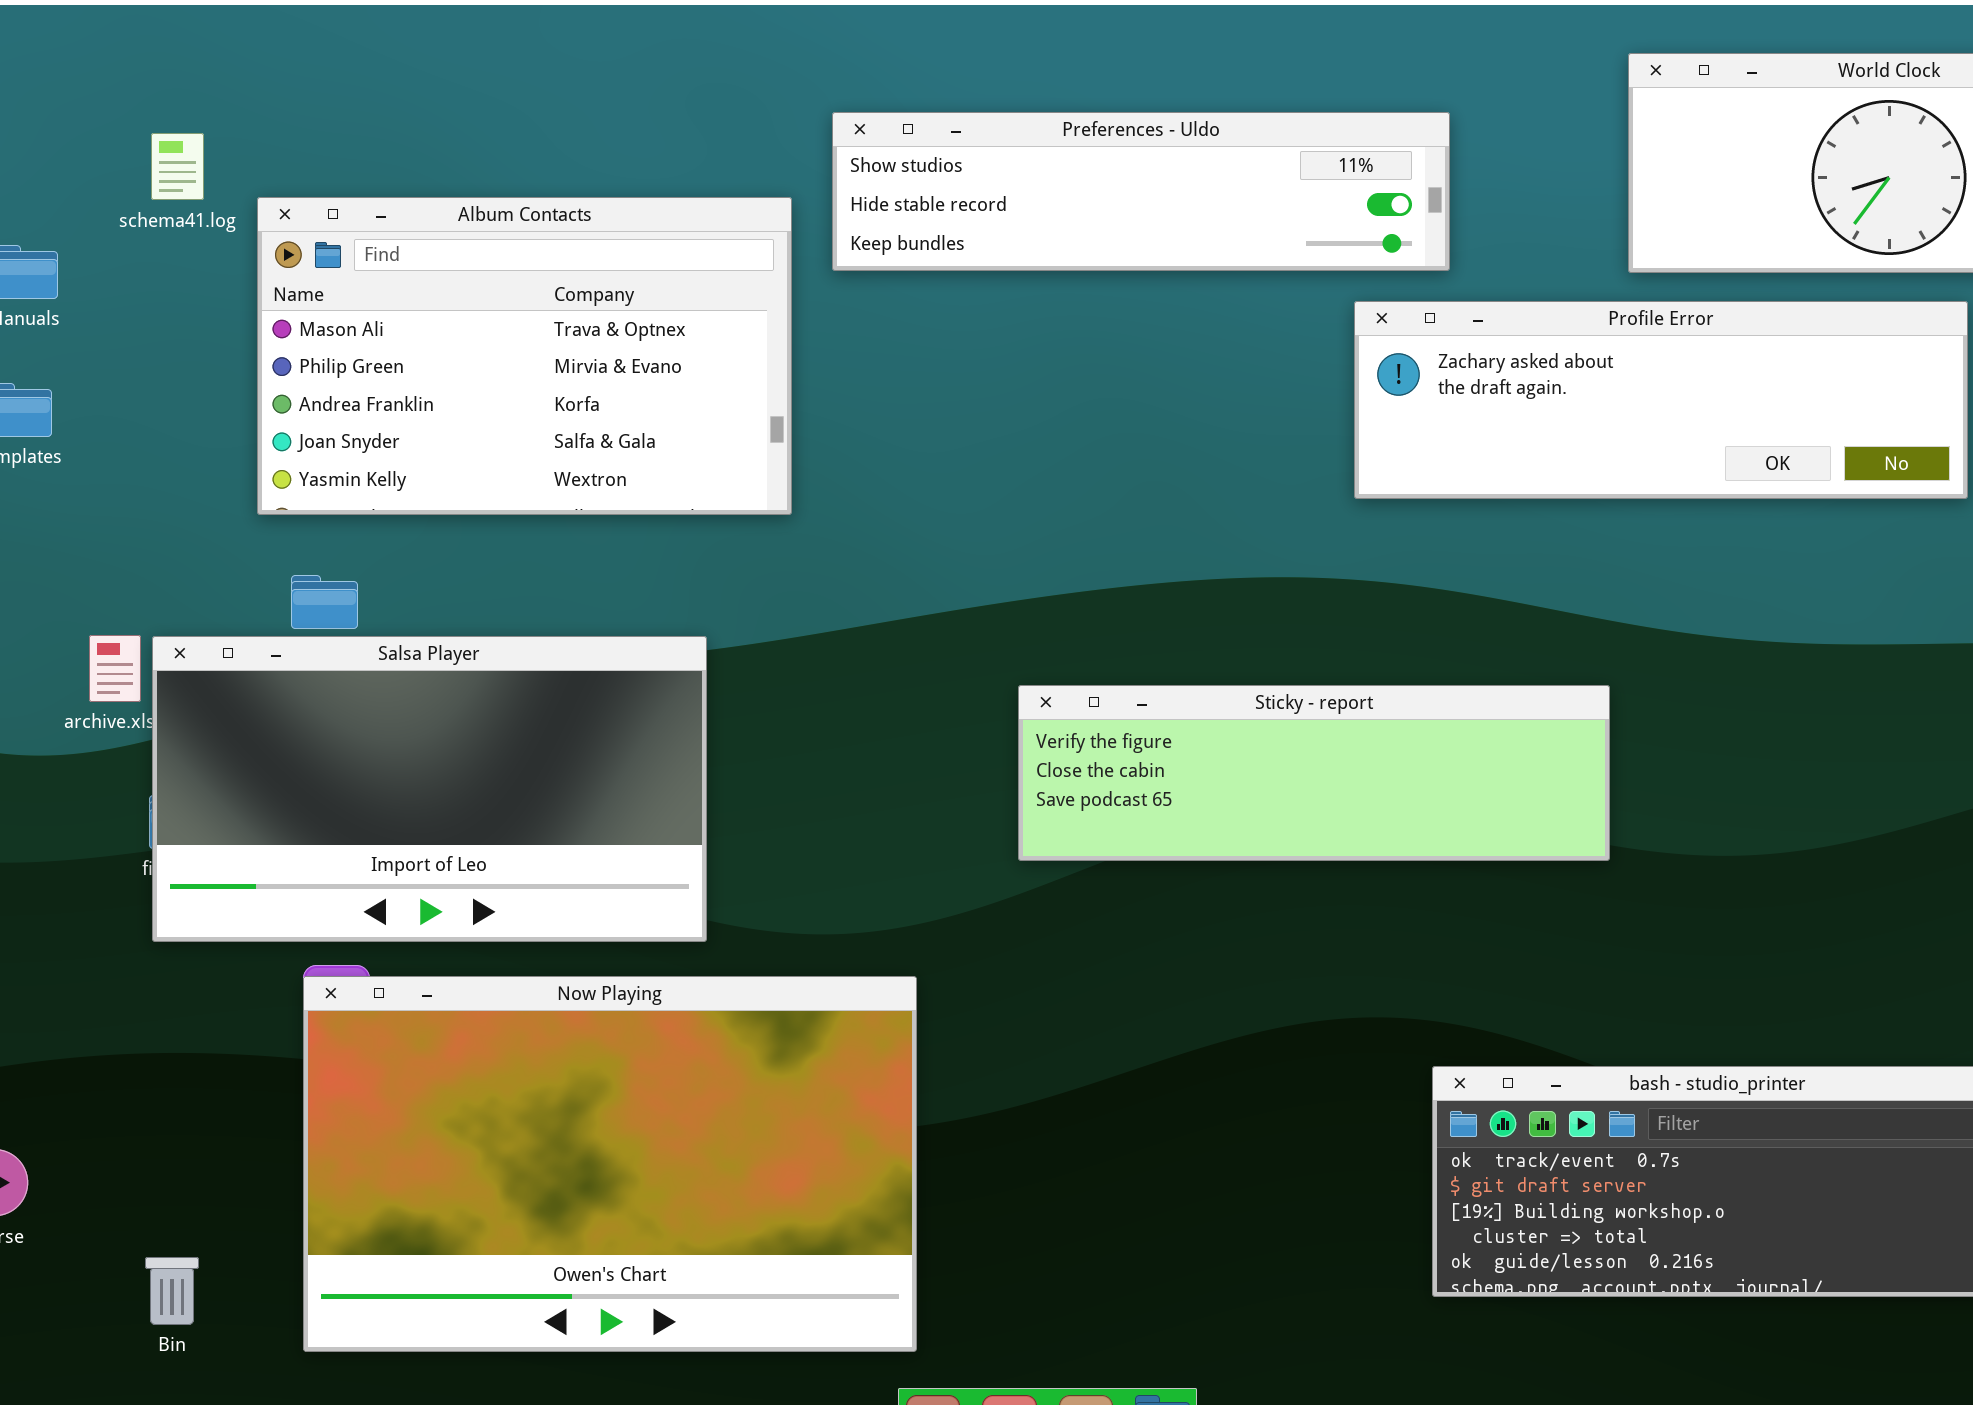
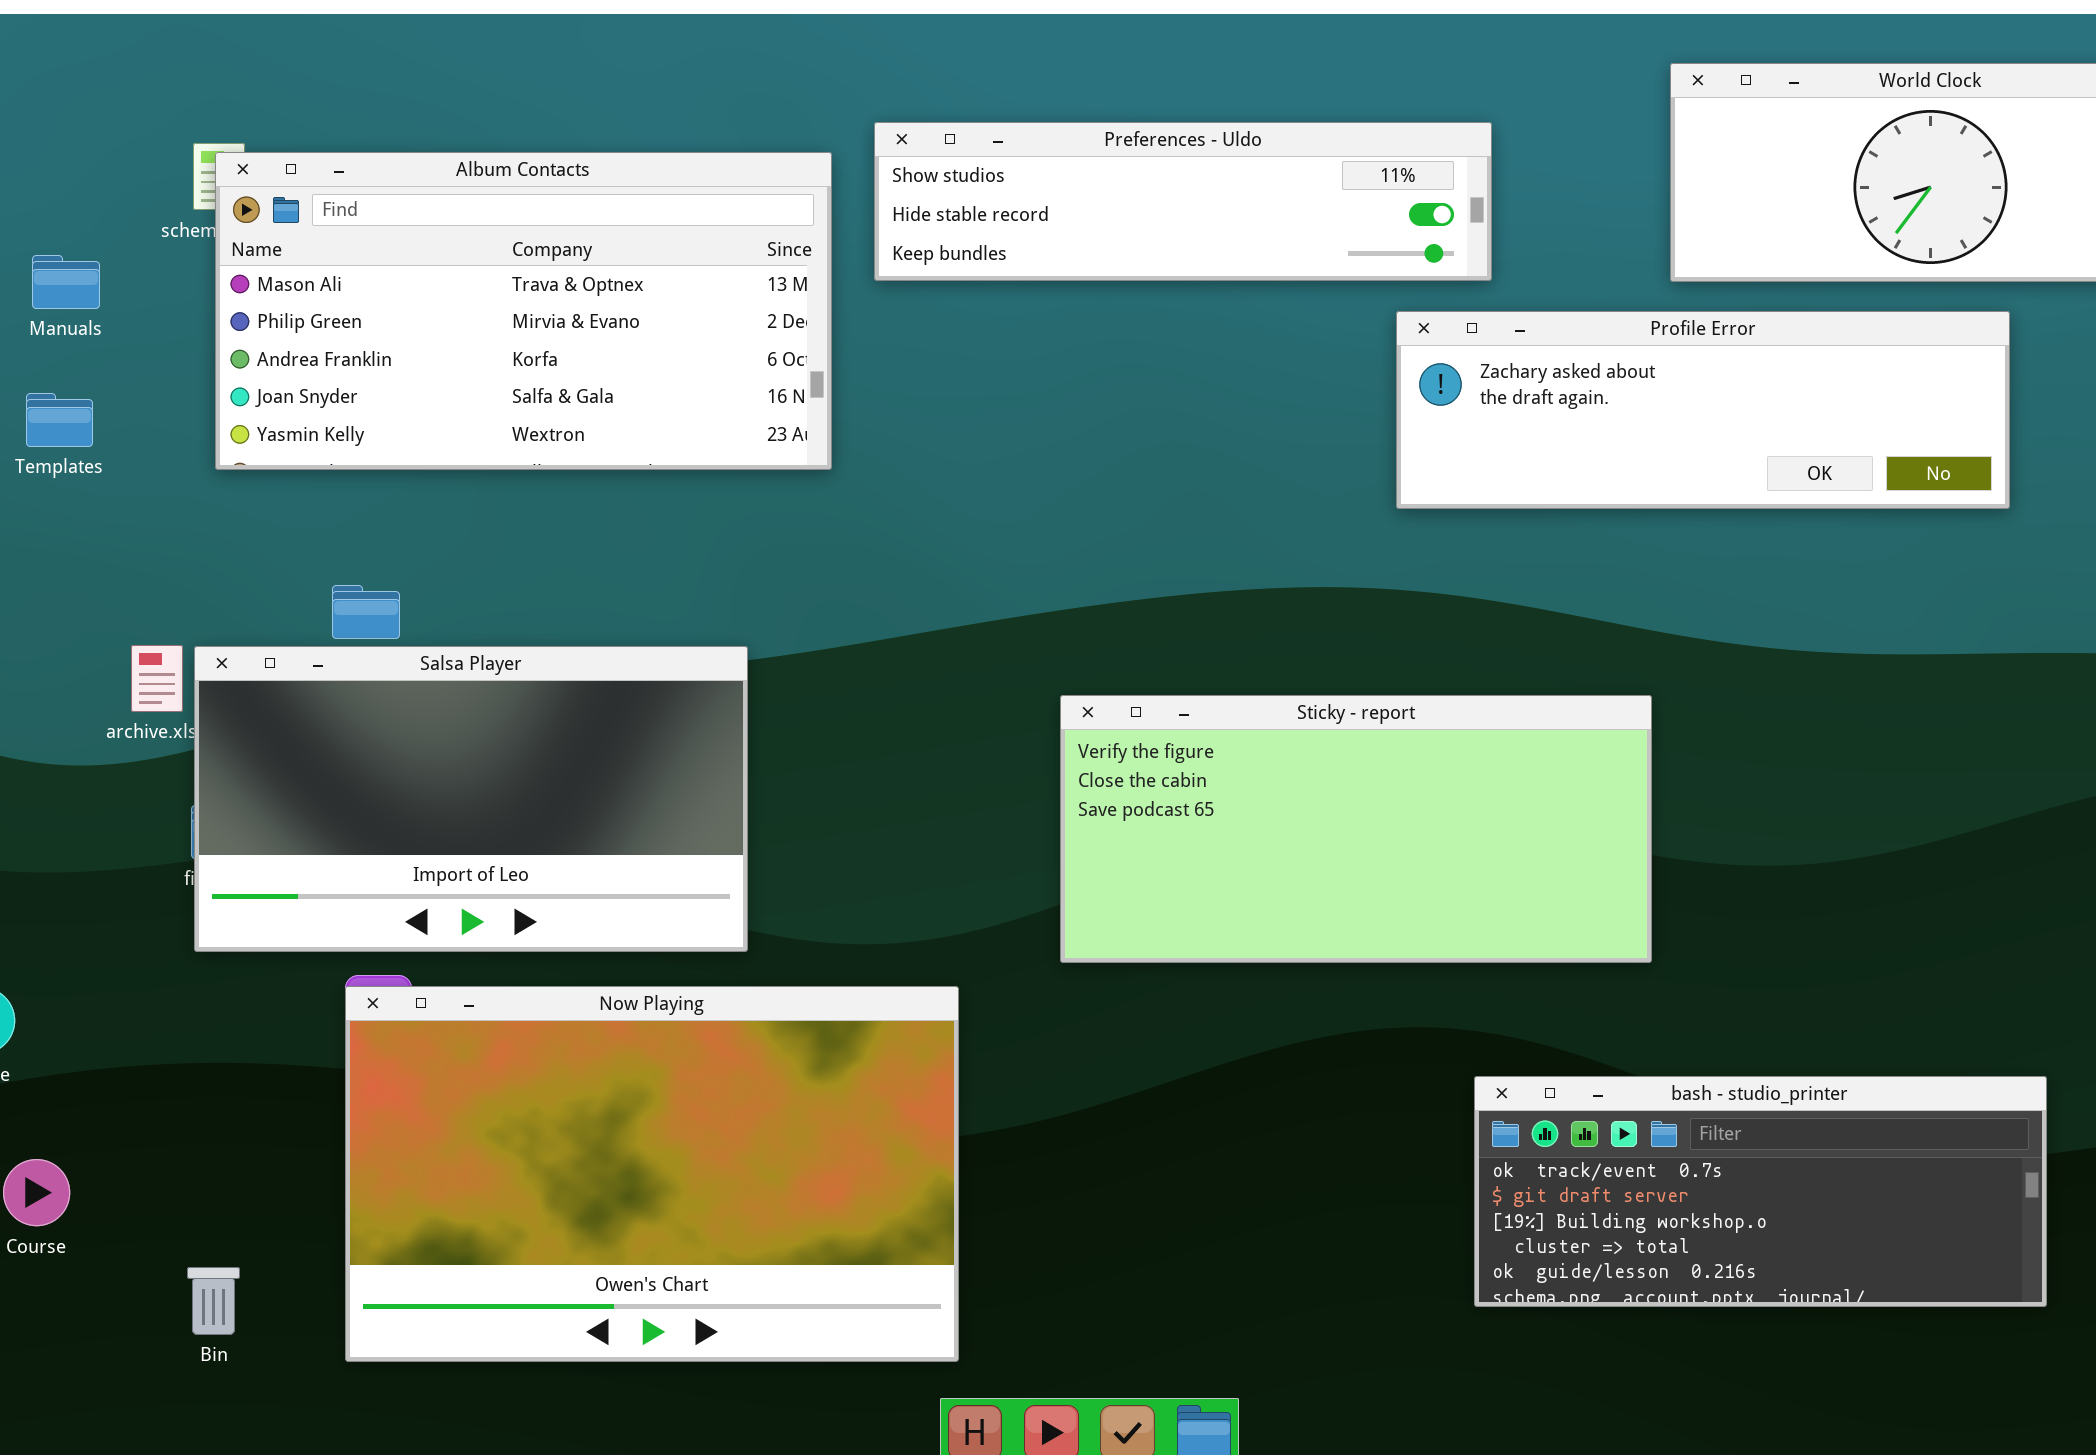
Album Contacts: [257,197,792,515] -> [215,152,832,470], moved, resized
Sticky - report: [1018,685,1610,861] -> [1060,695,1652,963], resized

